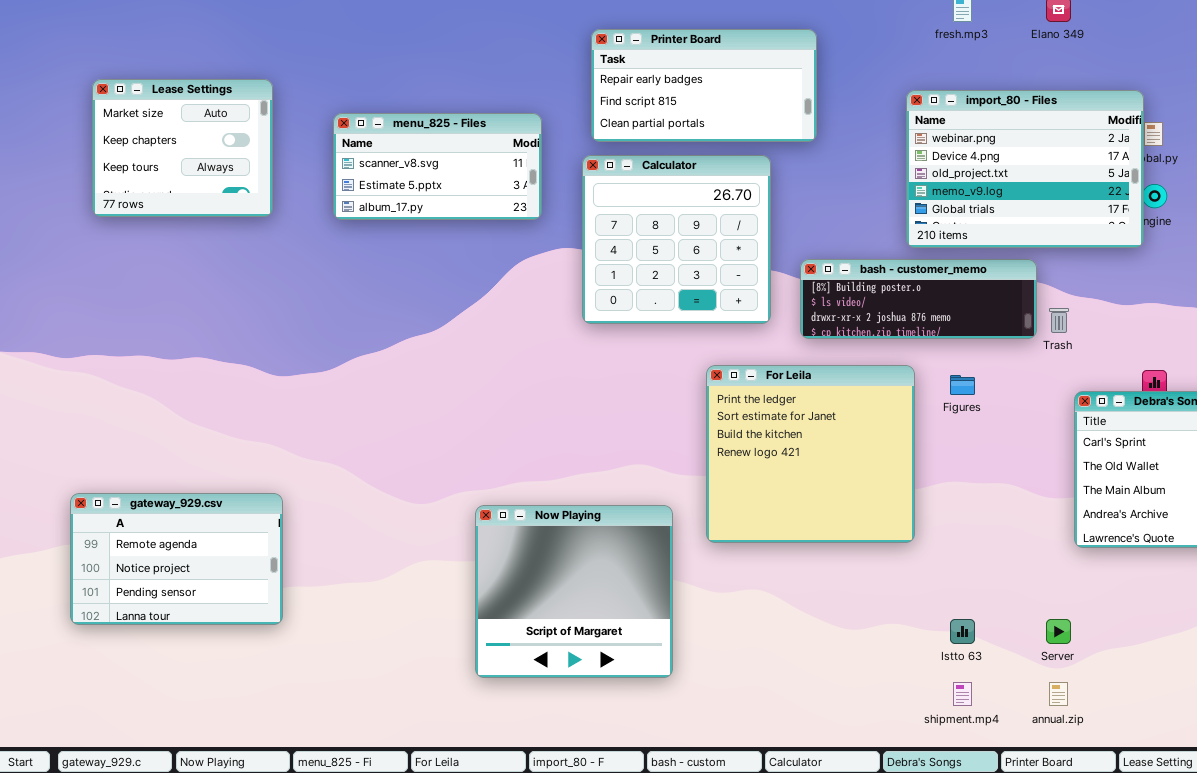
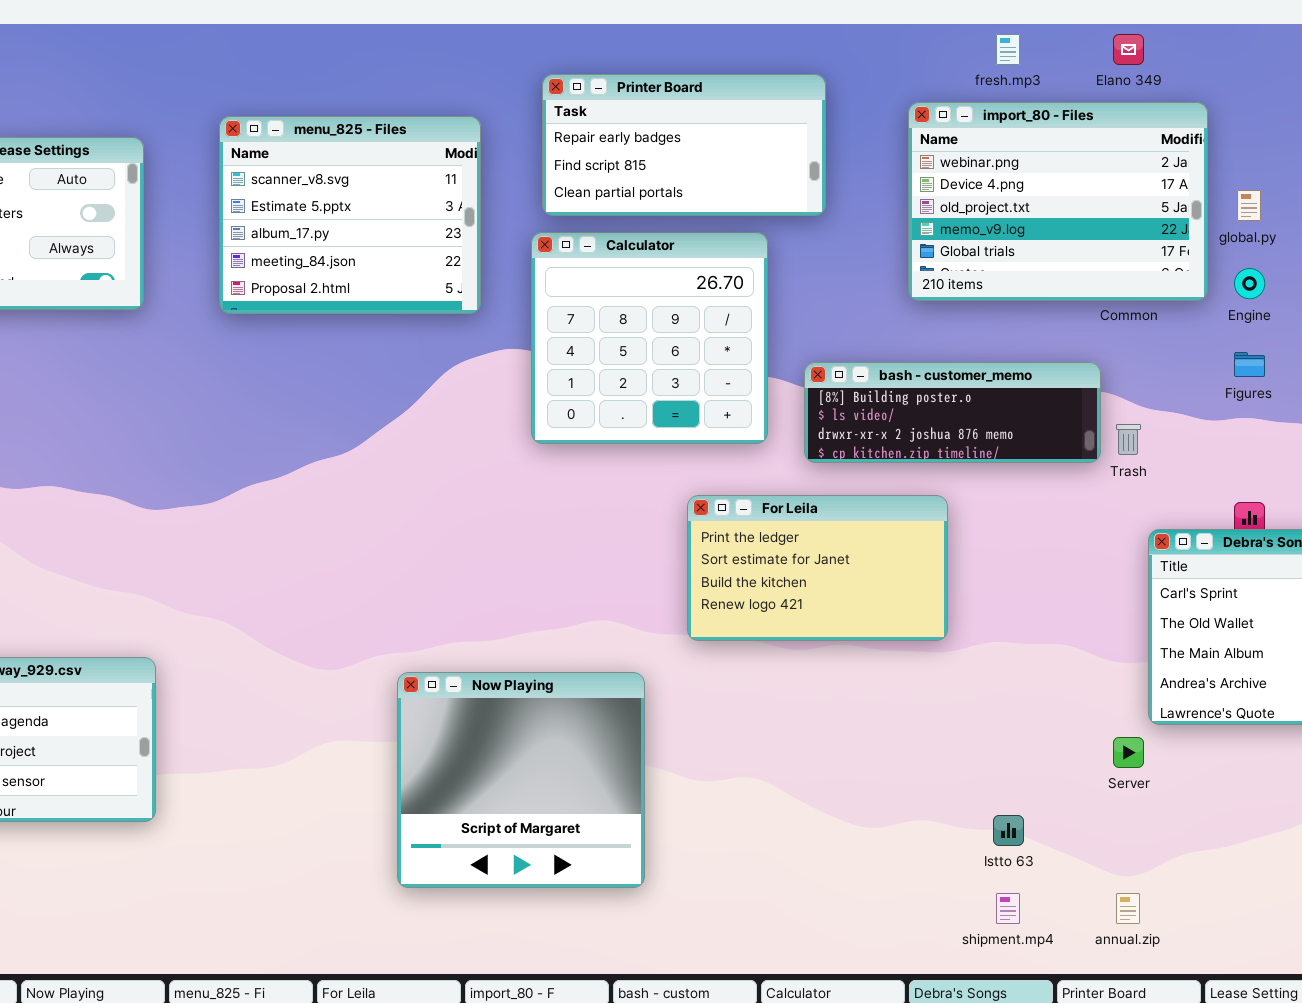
import_80 - Files: [906,90,1144,248] -> [908,102,1208,301], moved
menu_825 - Files: [333,113,542,220] -> [219,116,481,314], resized
For Leila: [706,365,915,543] -> [687,495,948,641], resized
Figures: [950,375,975,395] -> [1234,352,1265,377], moved
Server: [1046,619,1071,644] -> [1113,737,1144,768], moved

